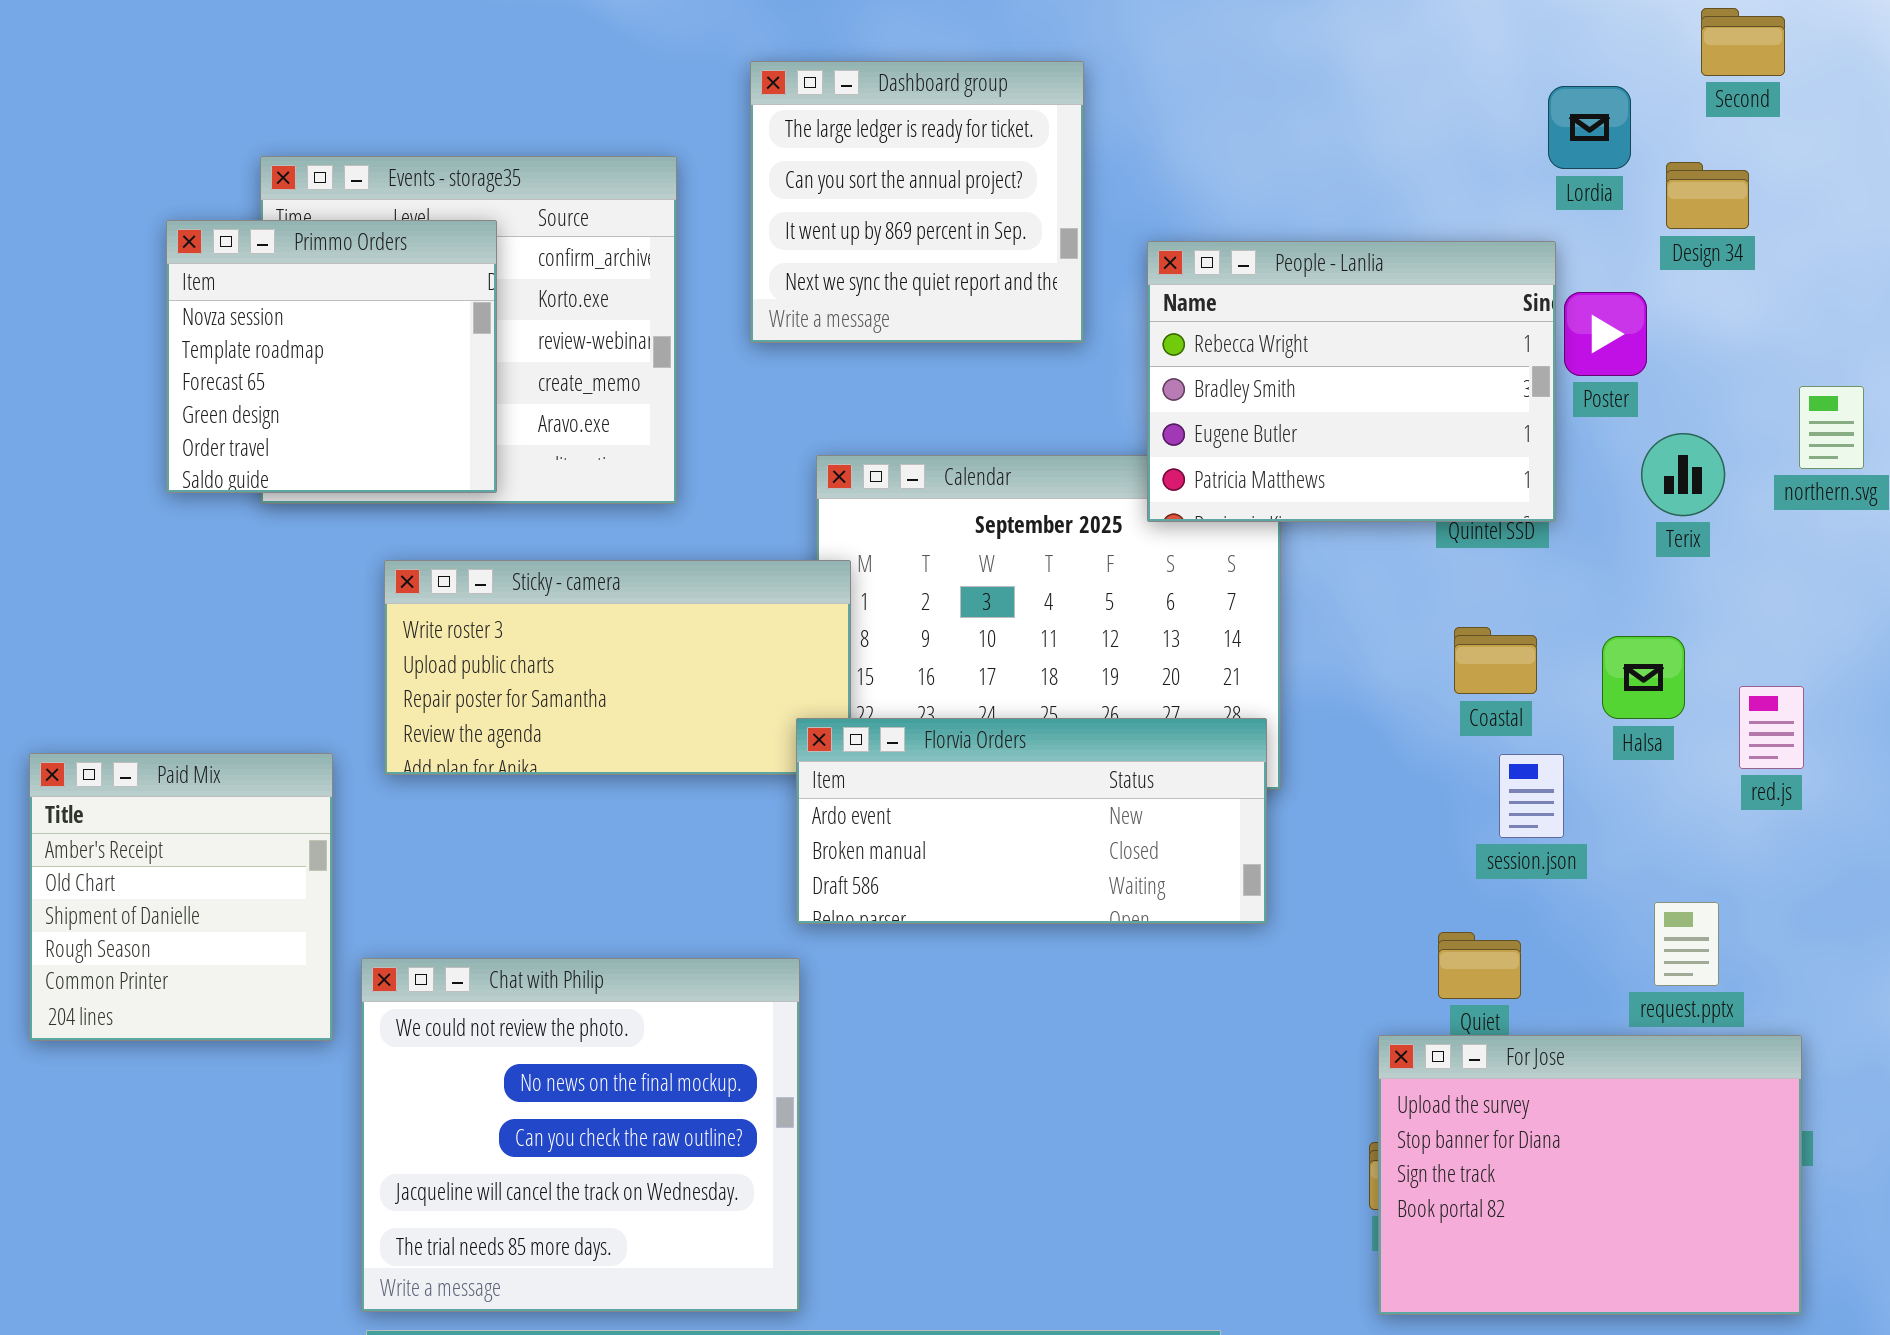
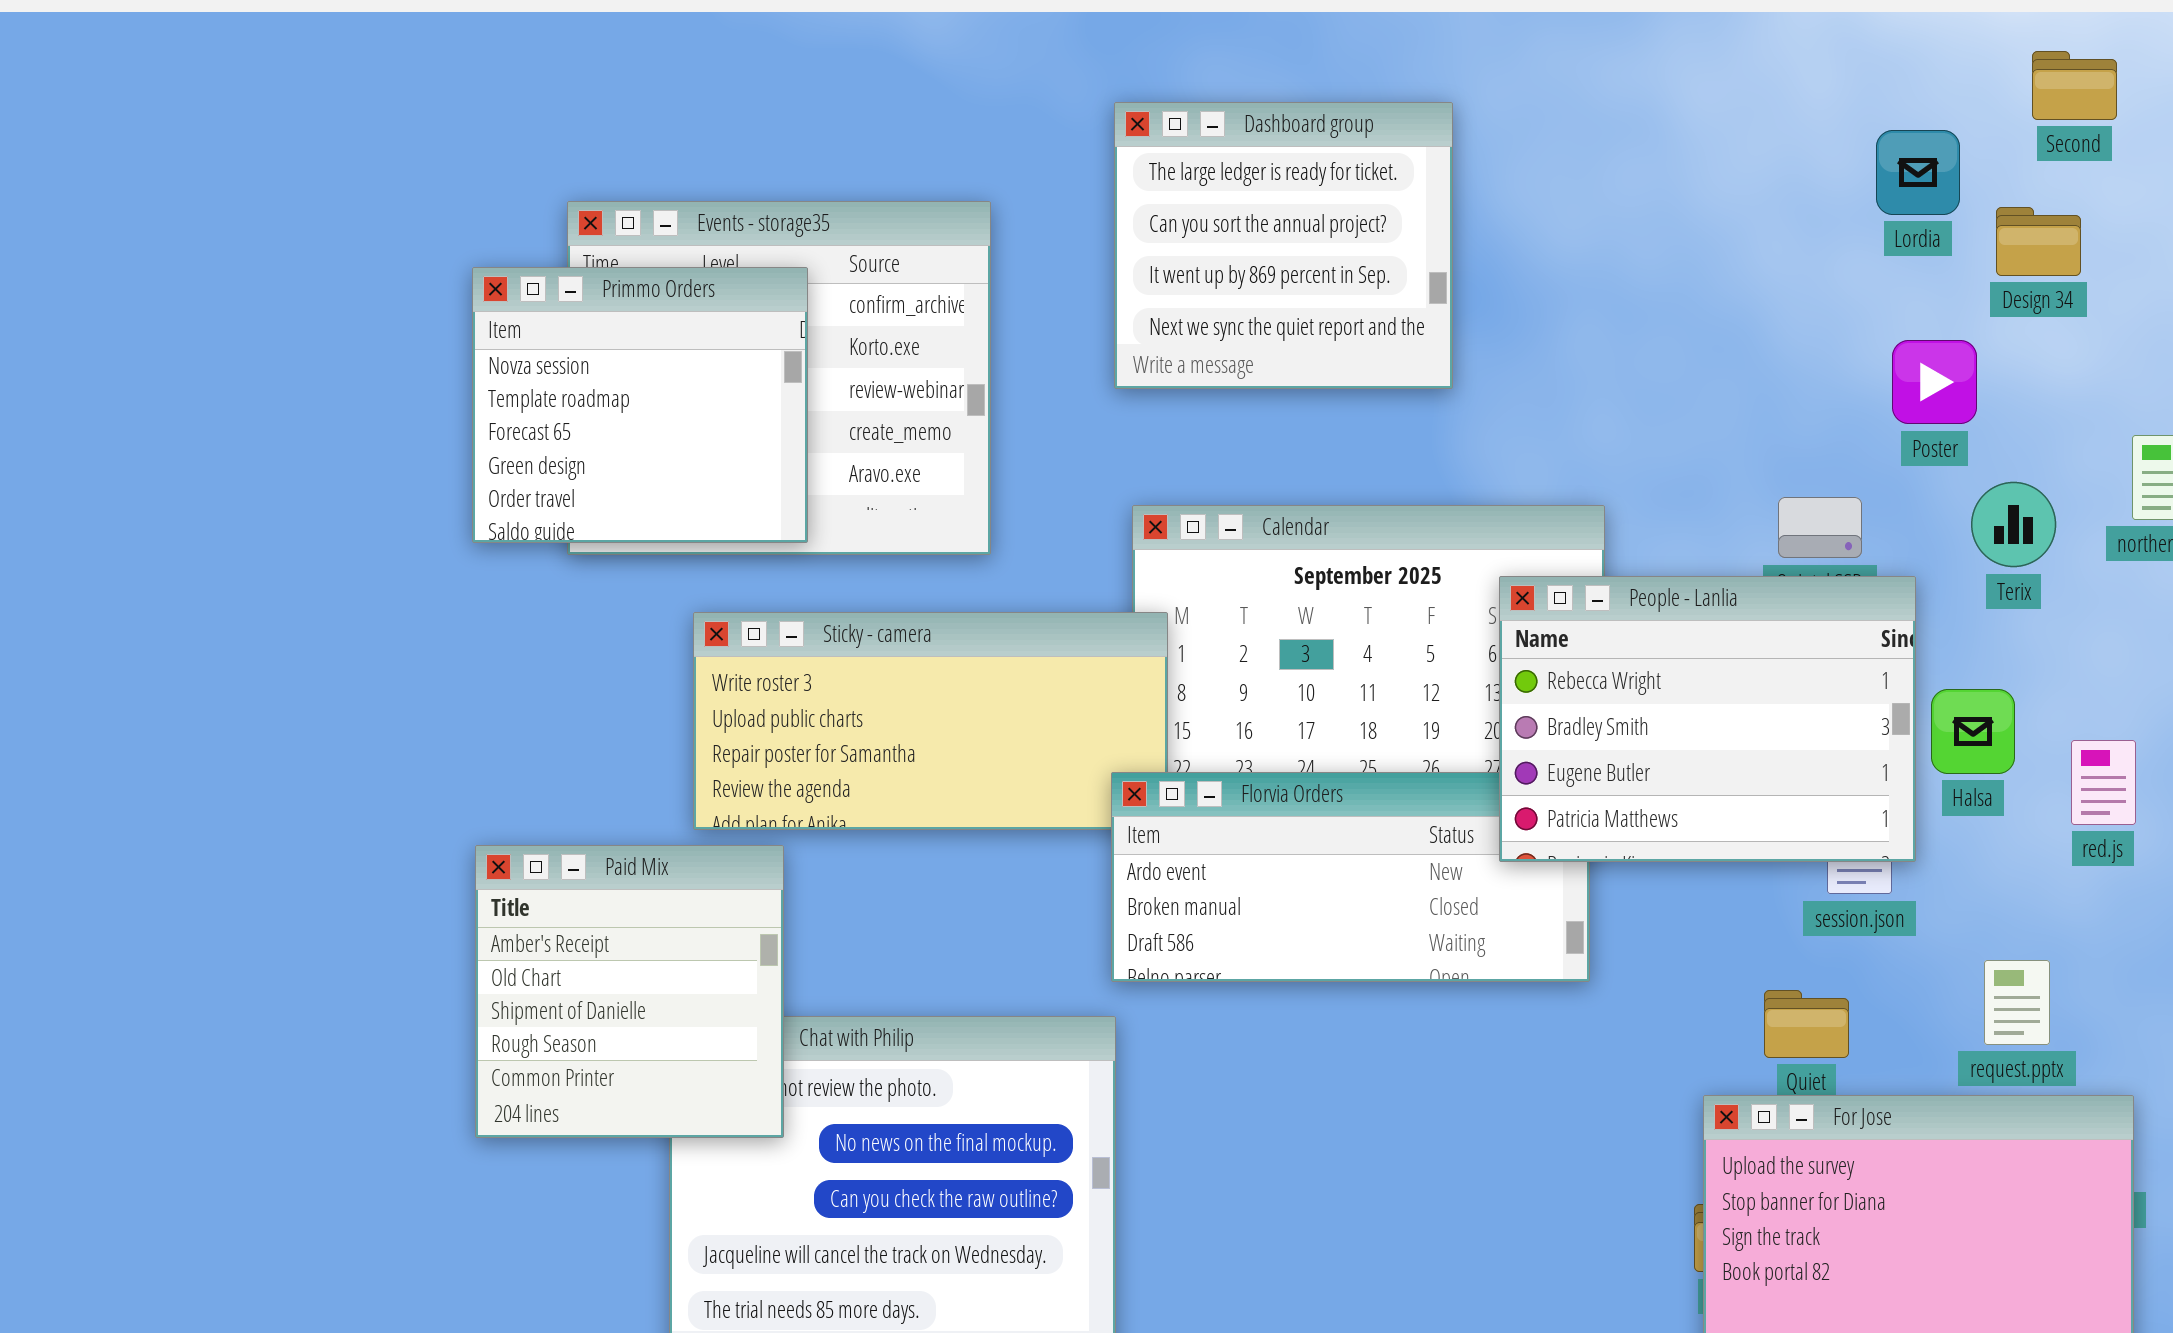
Dashboard group: [750,61,1084,343] -> [1114,102,1453,389], moved
People - Lanlia: [1147,241,1556,522] -> [1499,576,1916,862], moved
Paid Mix: [29,753,333,1041] -> [475,845,784,1138], moved

